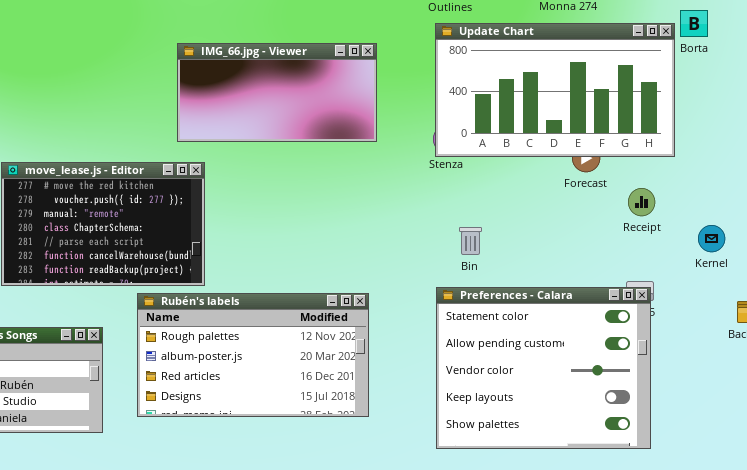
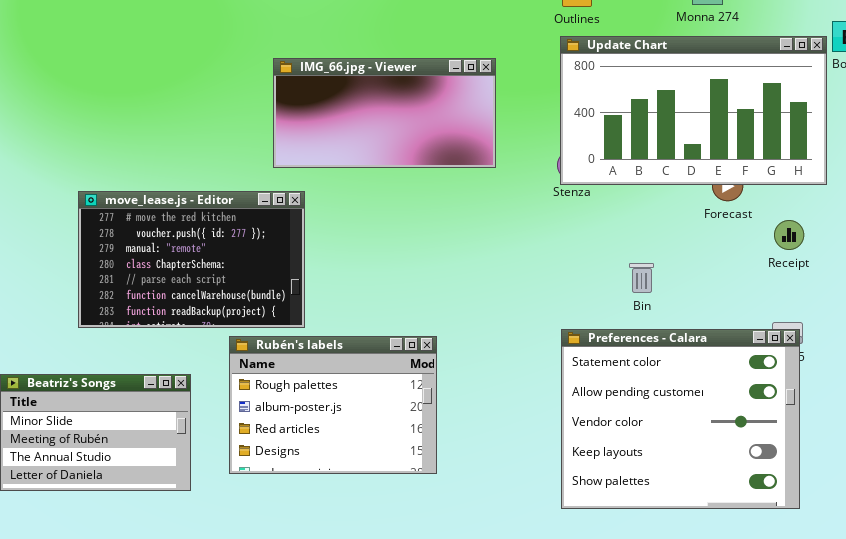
Bin: [459,227,482,255] -> [629,263,654,293], moved
Rubén's labels: [137,293,369,417] -> [229,336,437,474], resized

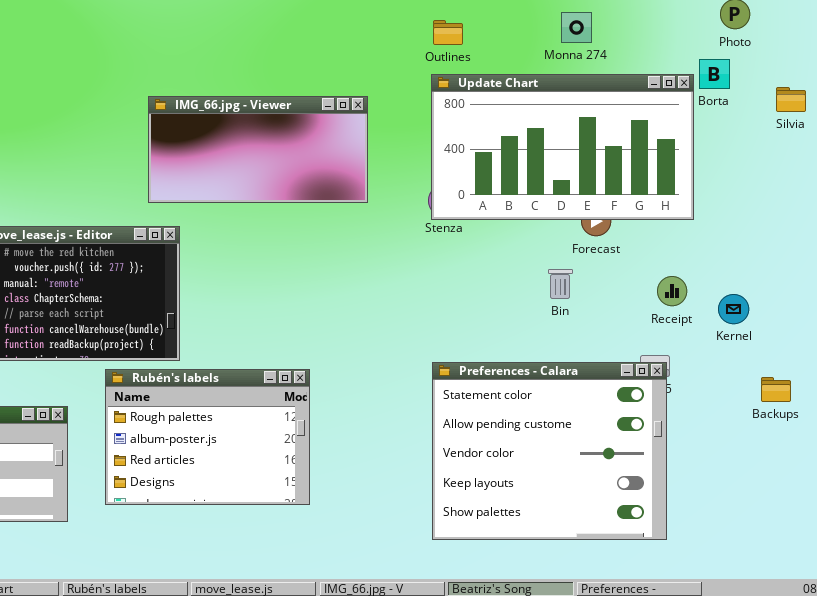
Receipt: [774,220,804,250] -> [657,276,687,306], moved
Bin: [629,263,654,293] -> [548,269,573,299], moved

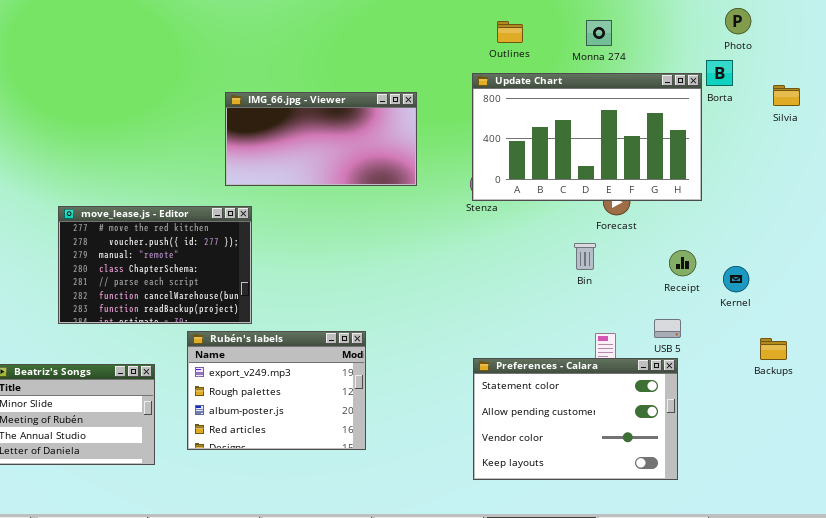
Outlines: [433,20,463,45] -> [497,21,523,43], moved
Preferences - Calara: [432,362,667,540] -> [473,358,678,480], resized
Rubén's labels: [105,369,310,505] -> [187,331,366,450], scrolled up 1 row

